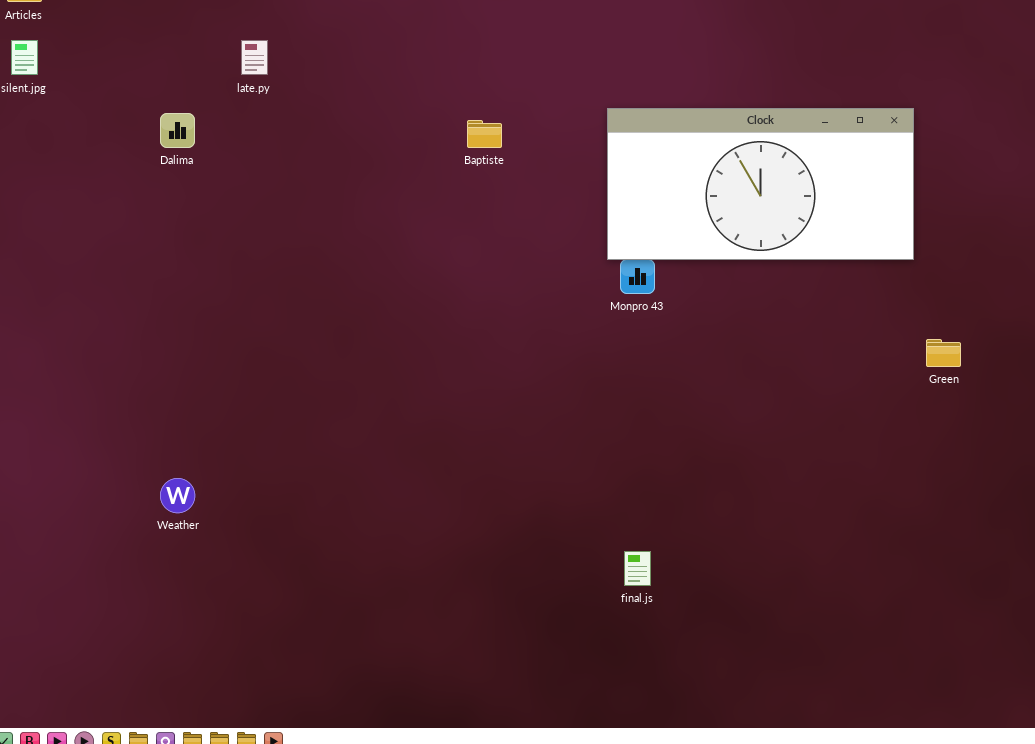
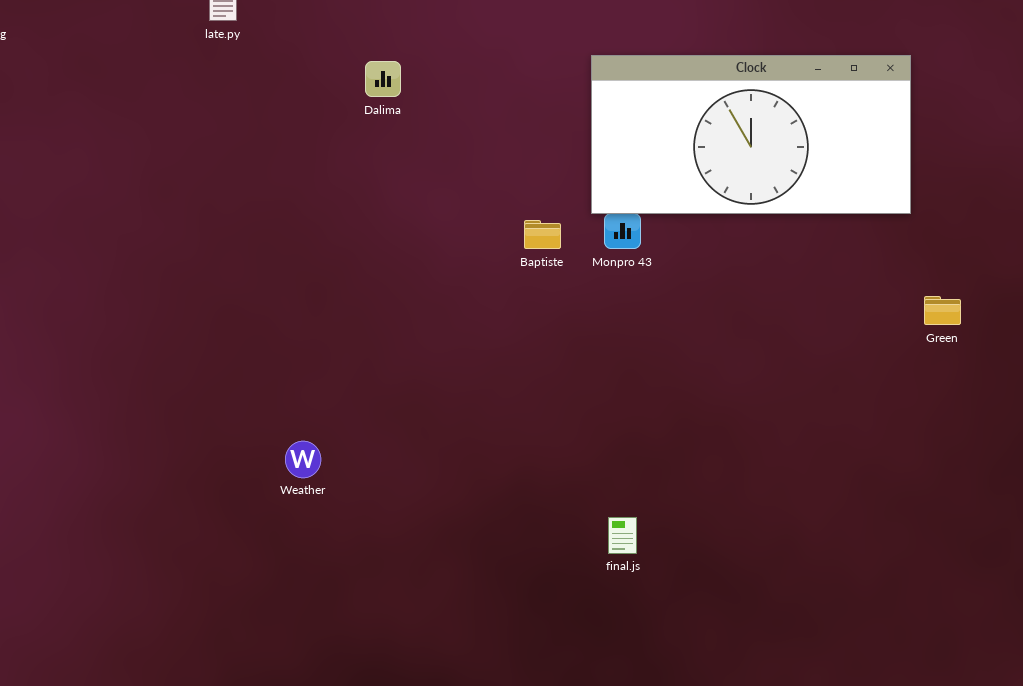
Dalima: [160,113,195,148] -> [365,61,401,97], moved
Baptiste: [467,120,502,148] -> [524,220,561,249], moved
Weather: [160,478,195,513] -> [285,441,321,478], moved

